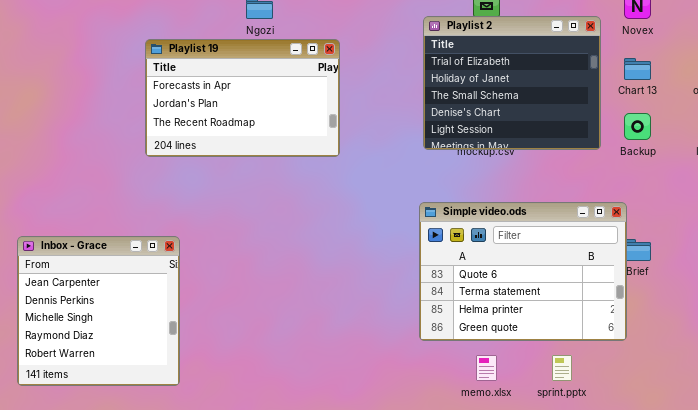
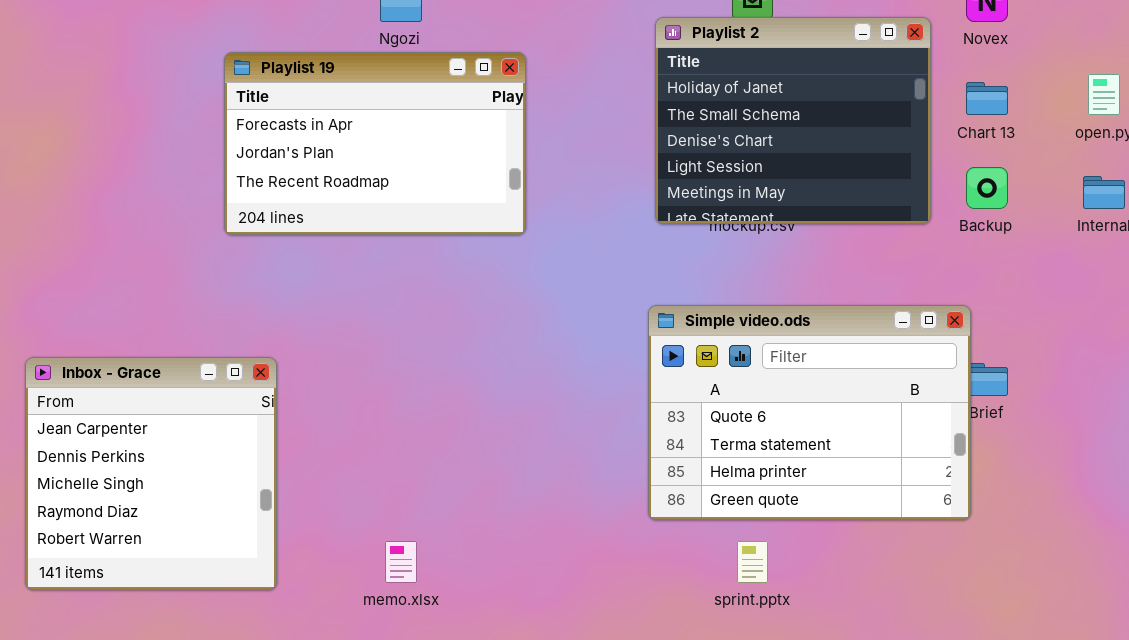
Playlist 2: [423,16,601,150] -> [655,17,931,224], scrolled down 1 row
memo.xlsx: [476,355,497,381] -> [385,541,417,583], moved
sprint.pptx: [552,355,572,381] -> [737,541,768,583], moved

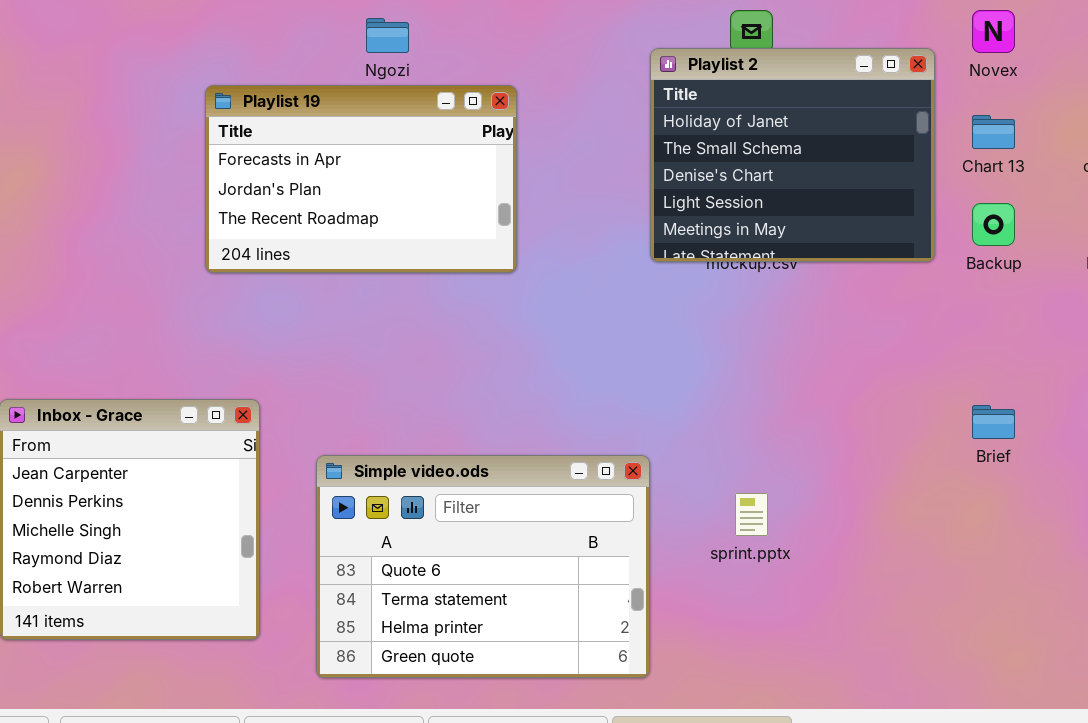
Simple video.ods: [648,305,971,520] -> [316,455,650,678], moved
sprint.pptx: [737,541,768,583] -> [735,493,768,536], moved

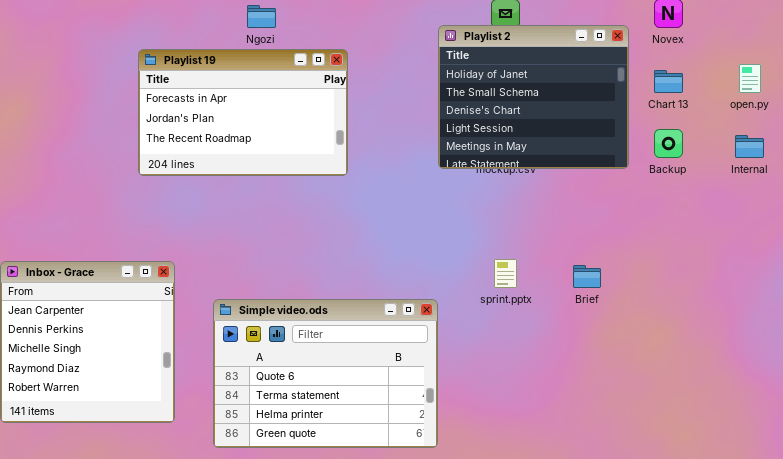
Brief: [972,405,1015,439] -> [573,265,601,288], moved
sprint.pptx: [735,493,768,536] -> [494,259,517,288], moved

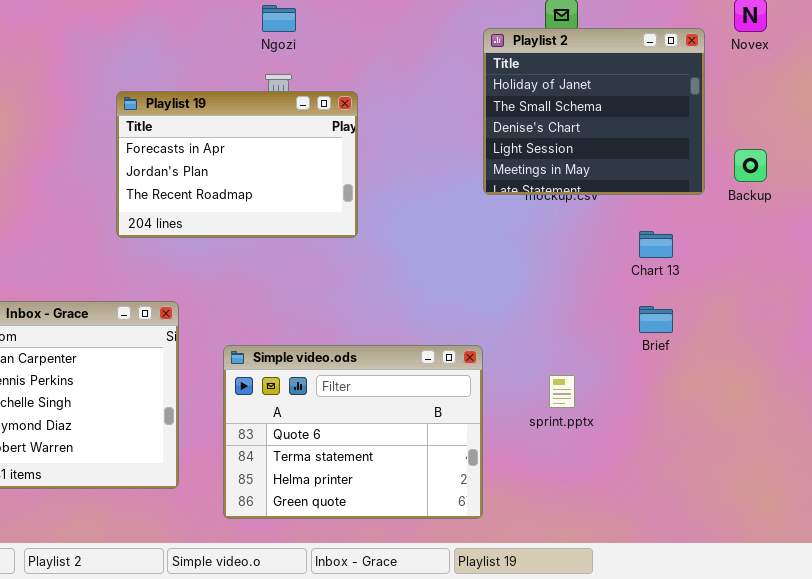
Playlist 19: [138,49,348,176] -> [116,91,358,238], moved
Chart 13: [654,70,683,93] -> [639,231,673,258], moved
sprint.pptx: [494,259,517,288] -> [549,375,575,408], moved

